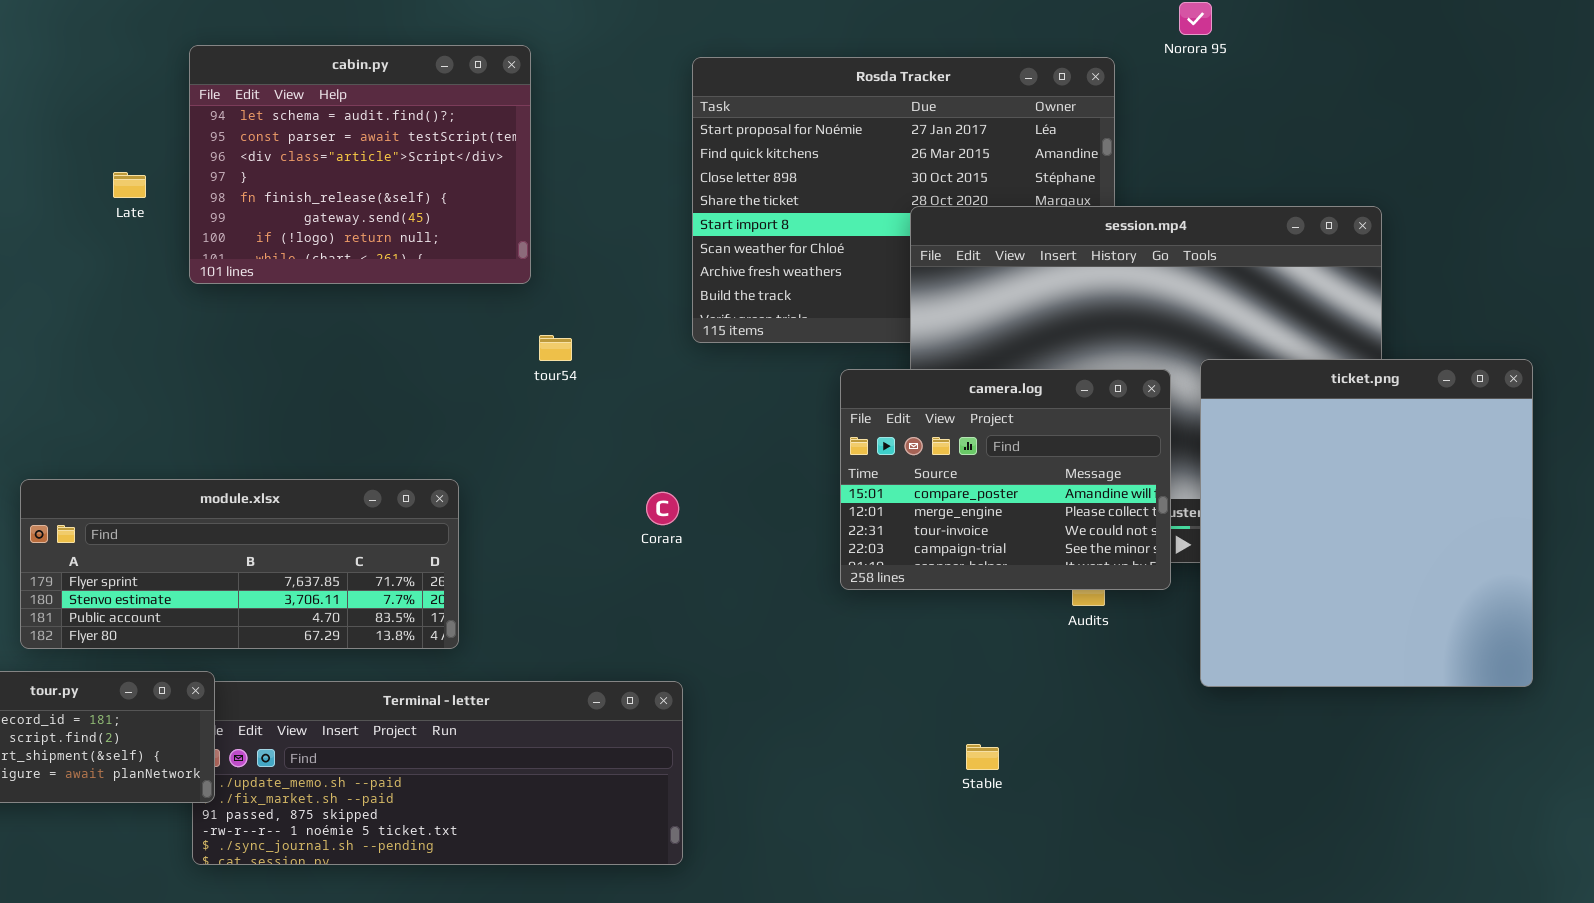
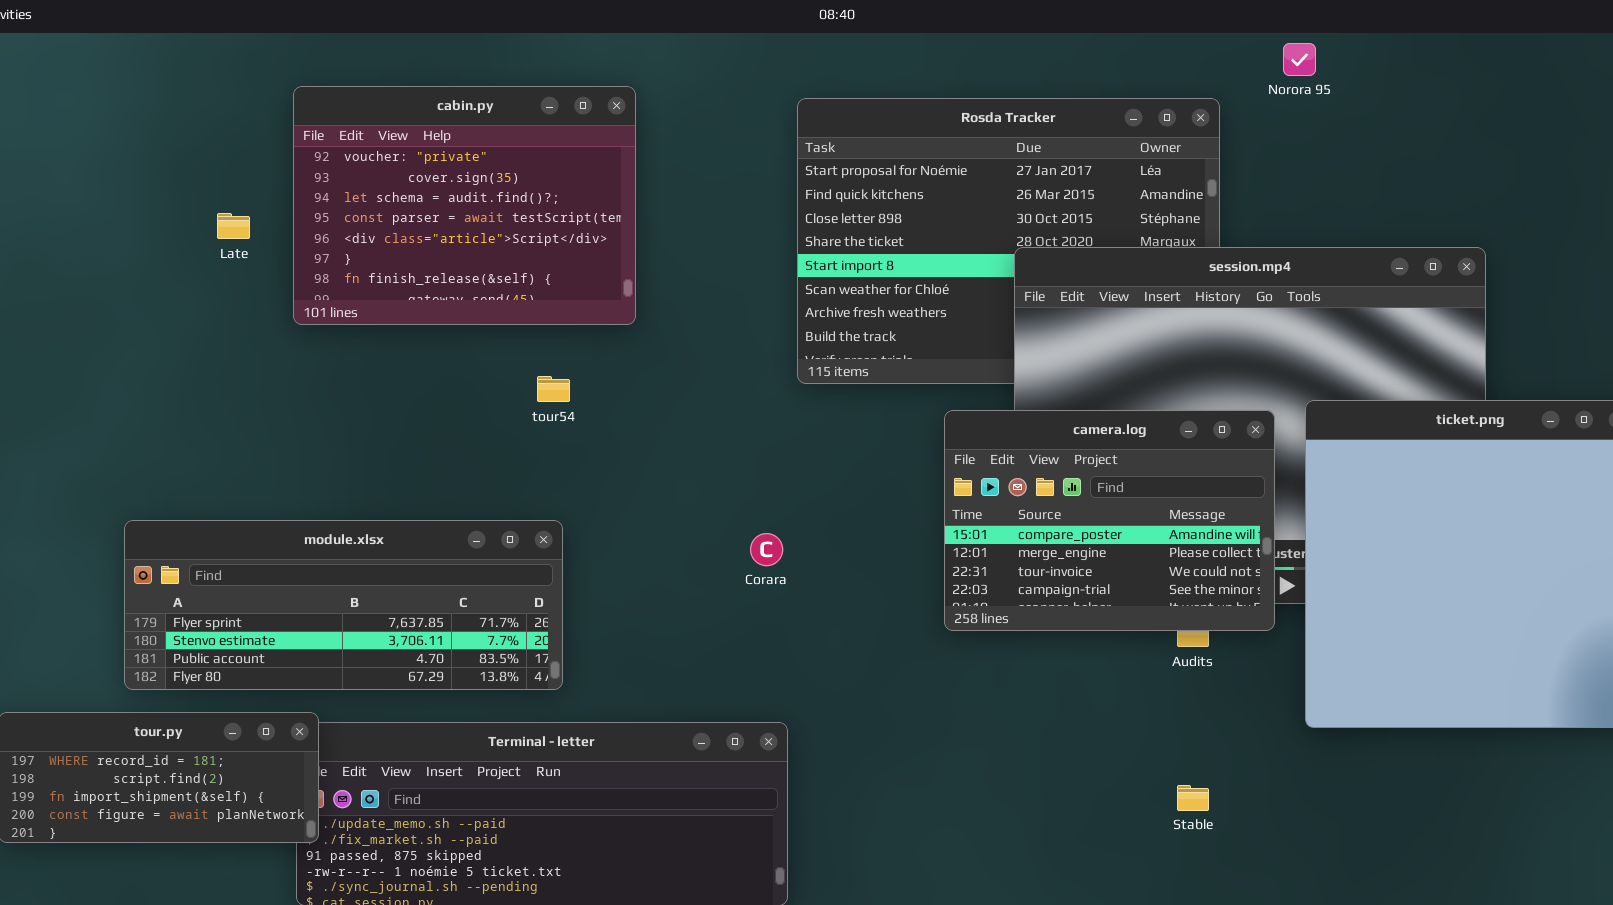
cabin.py: [189,45,531,284] -> [293,86,636,325], scrolled up 2 rows
tour54: [539,335,572,361] -> [537,376,570,402], moved
Stable: [966,744,999,770] -> [1177,785,1209,811], moved

